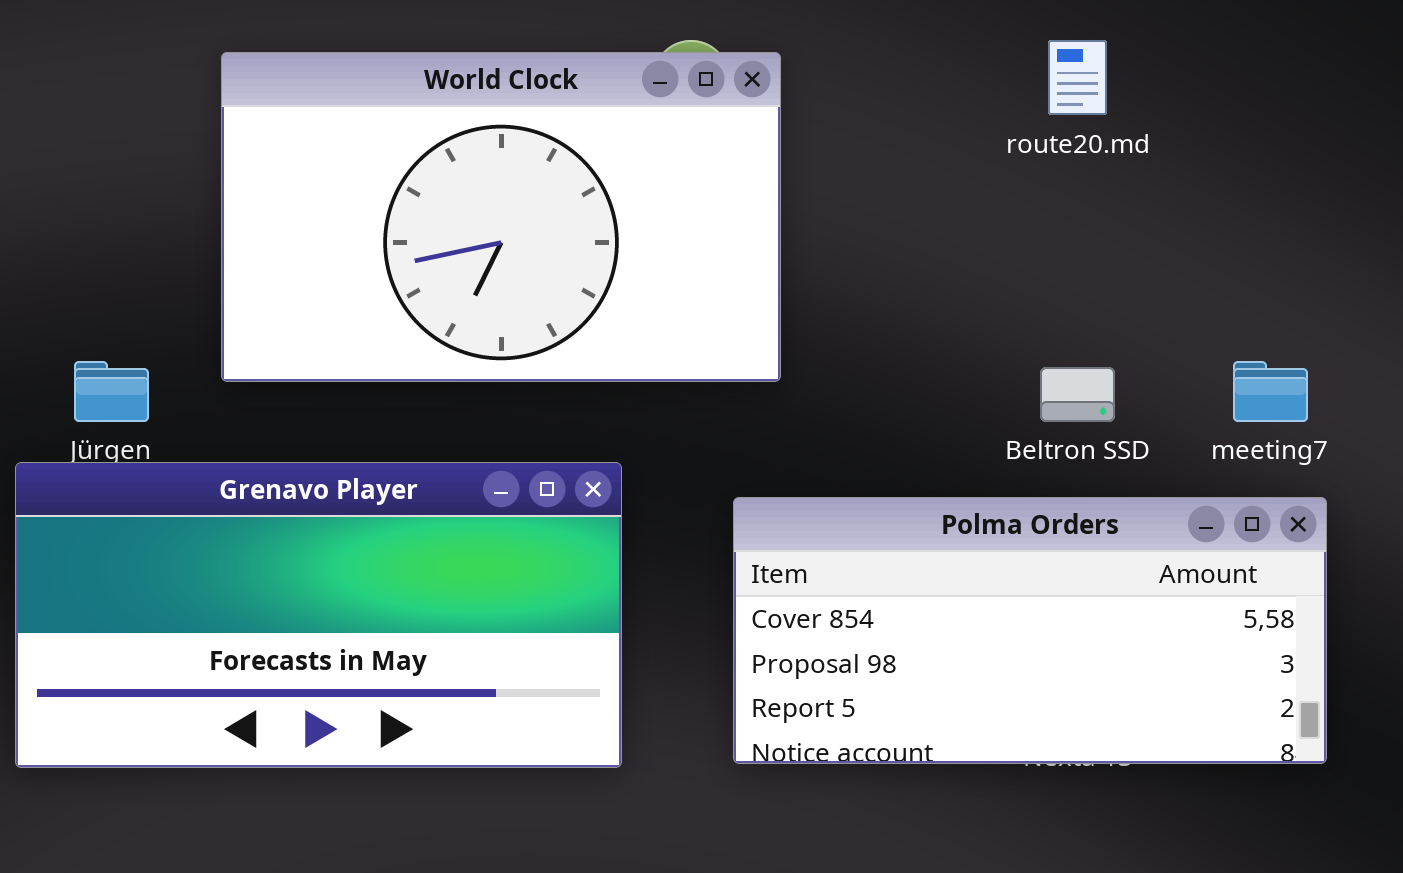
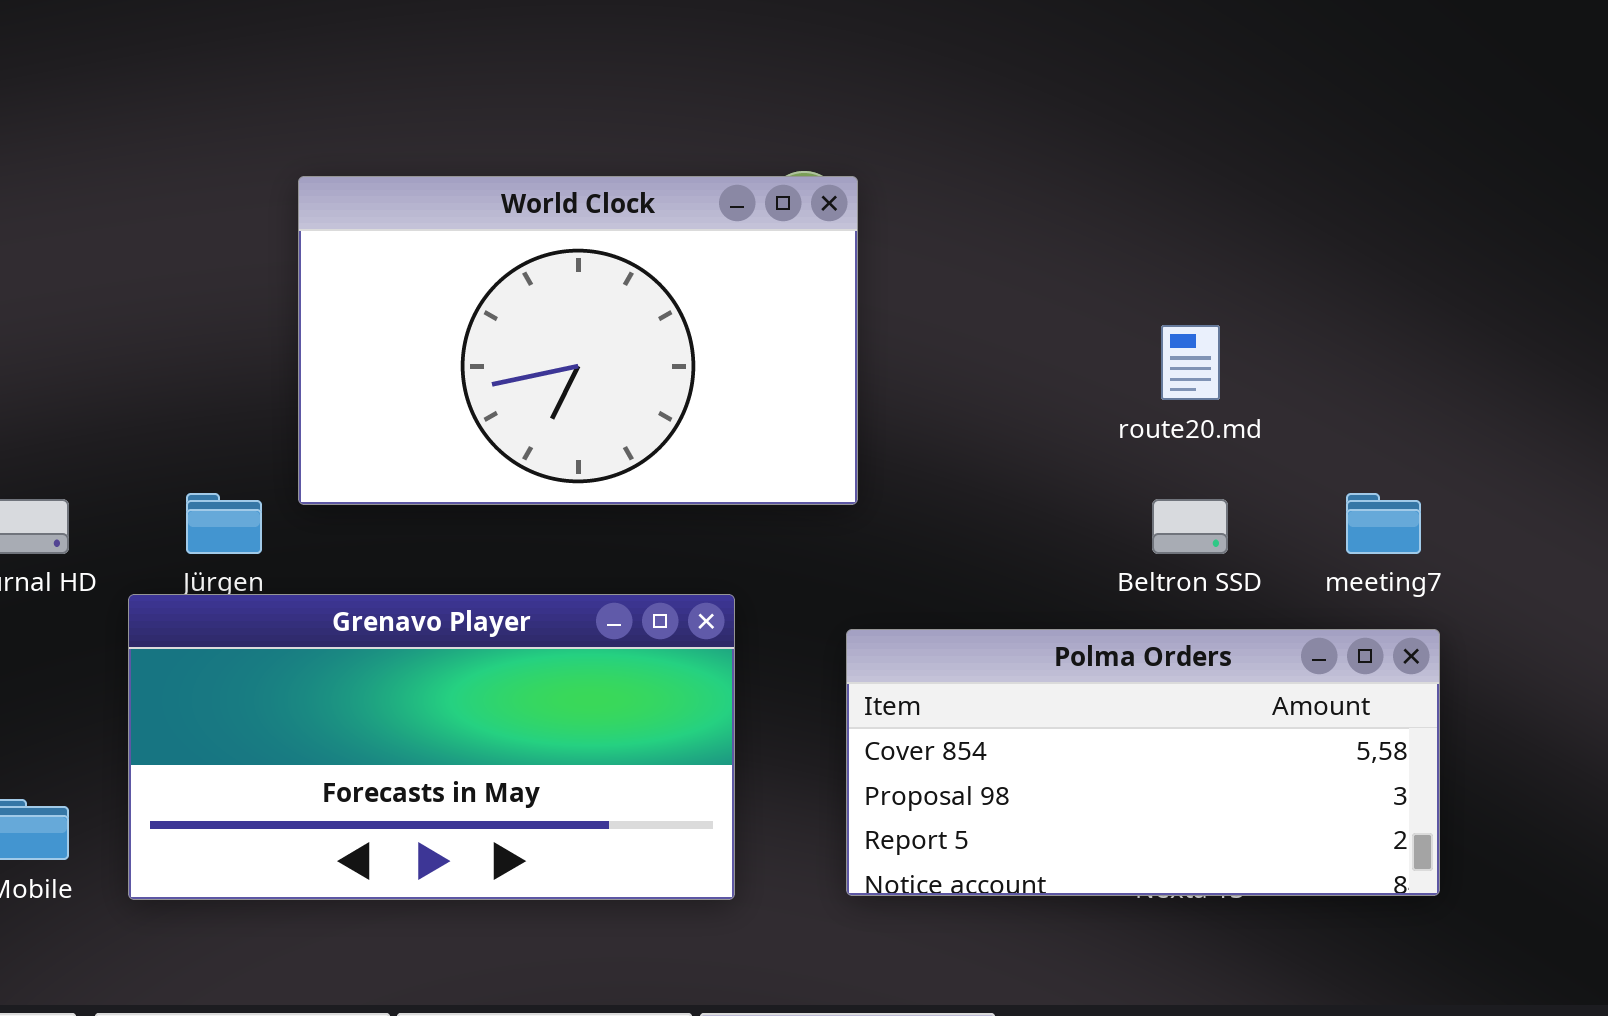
route20.md: [1048,40,1107,115] -> [1161,325,1220,400], moved
World Clock: [221,52,781,382] -> [298,176,858,505], moved

